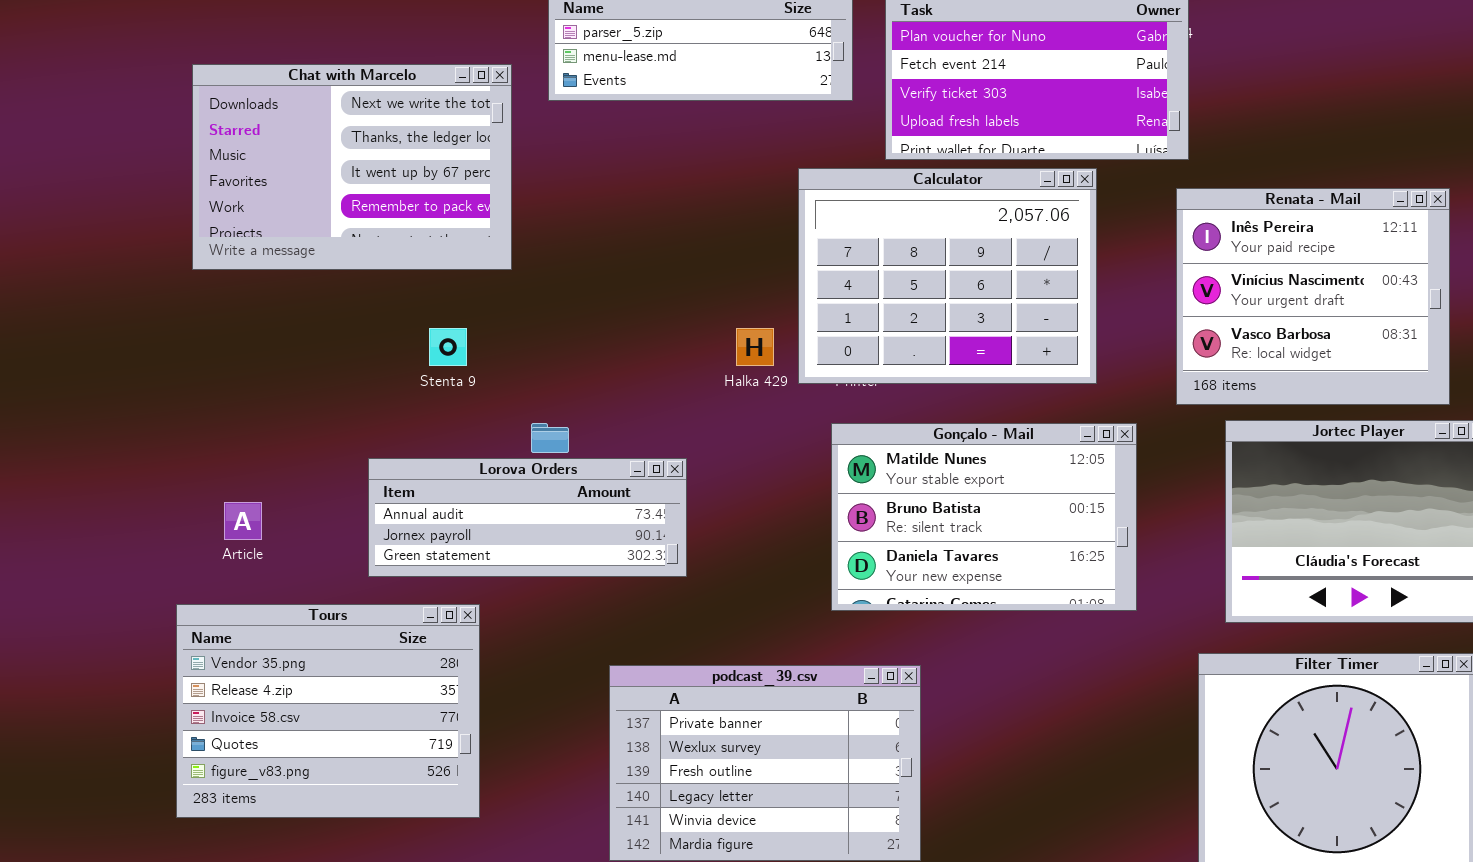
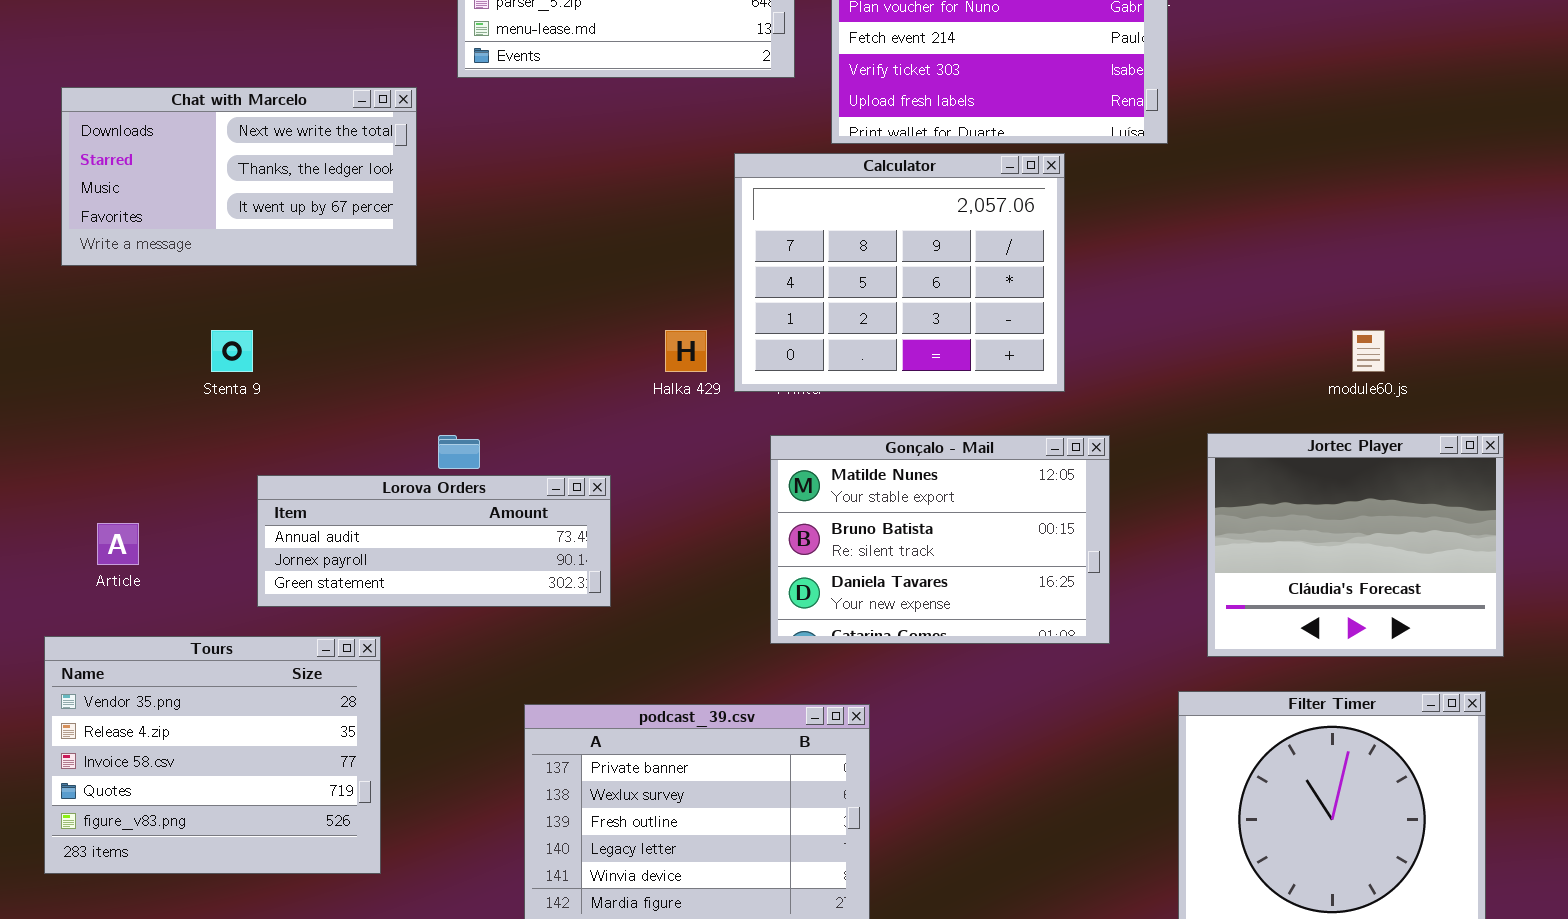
Chat with Marcelo: [192,64,512,270] -> [61,87,417,266], resized
Renata - Mail: [1176,188,1450,405] -> none, closed
Stenta 9: [429,328,467,366] -> [211,330,253,372], moved

